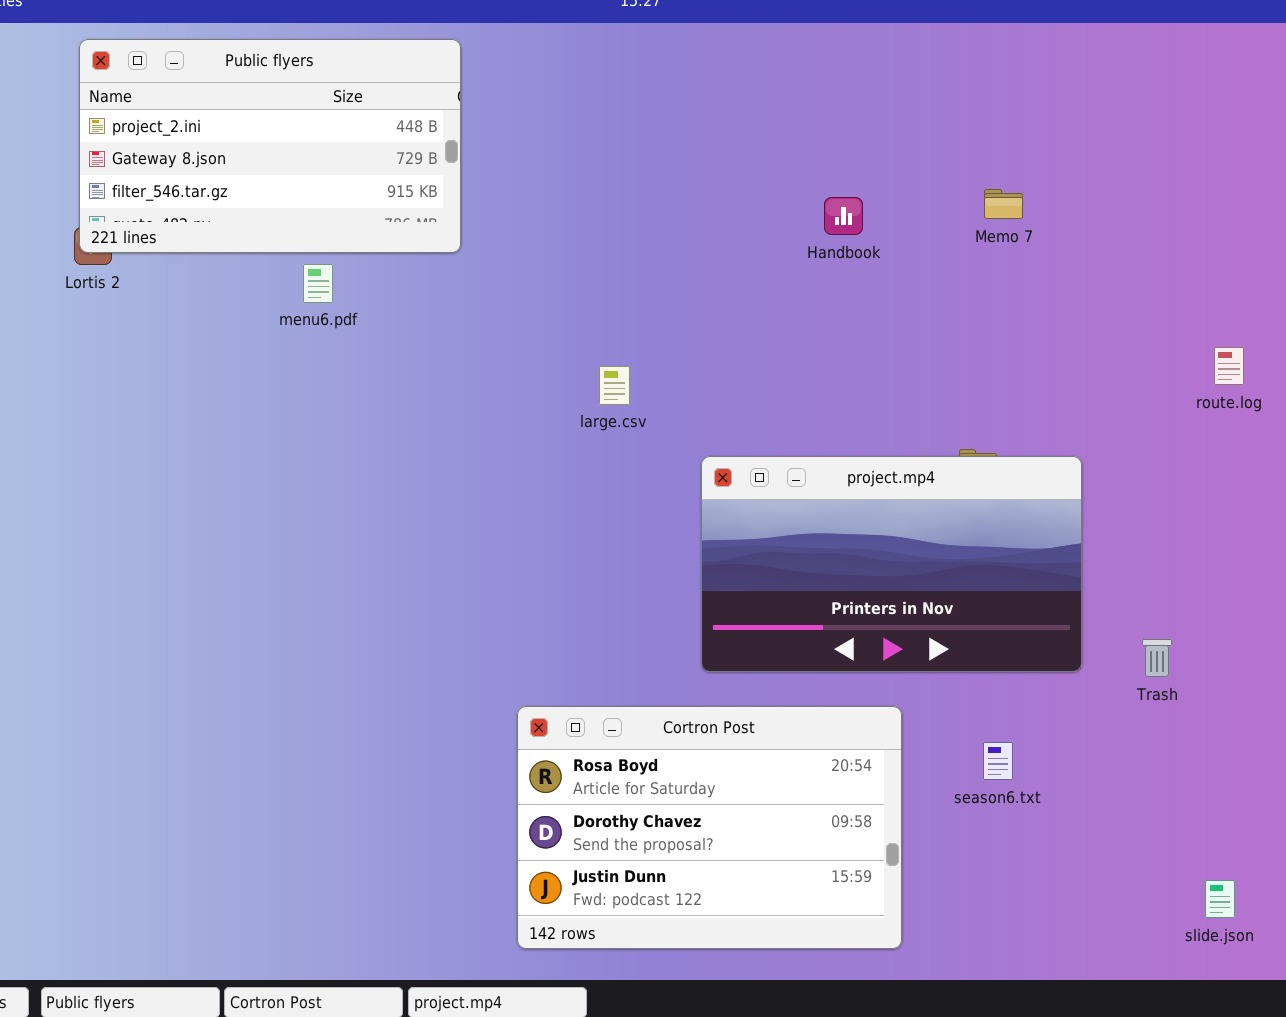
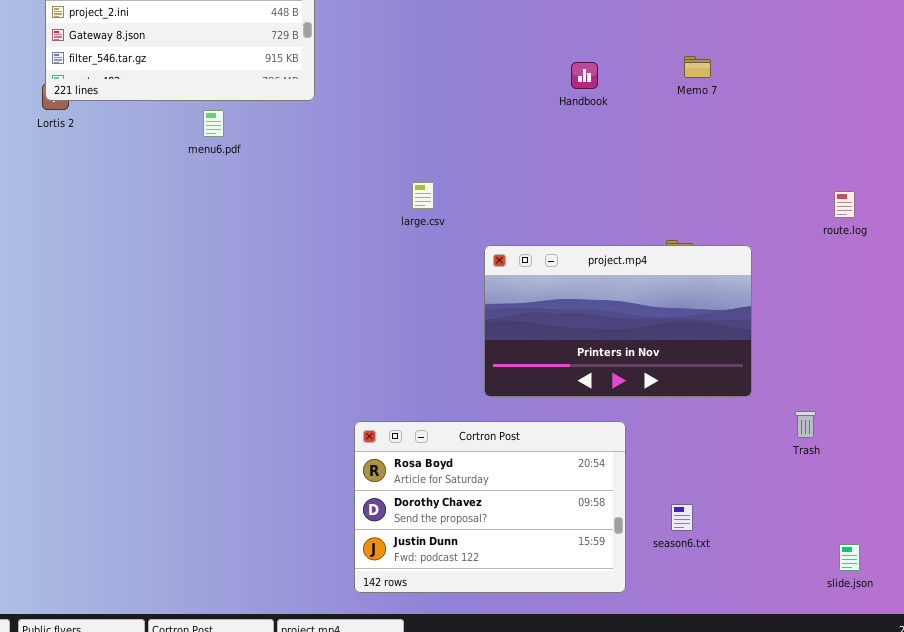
route.log: [1214,347,1244,385] -> [834,191,855,218], moved
Trash: [1142,639,1172,677] -> [795,411,816,438], moved
season6.txt: [983,742,1013,780] -> [671,504,693,531], moved

